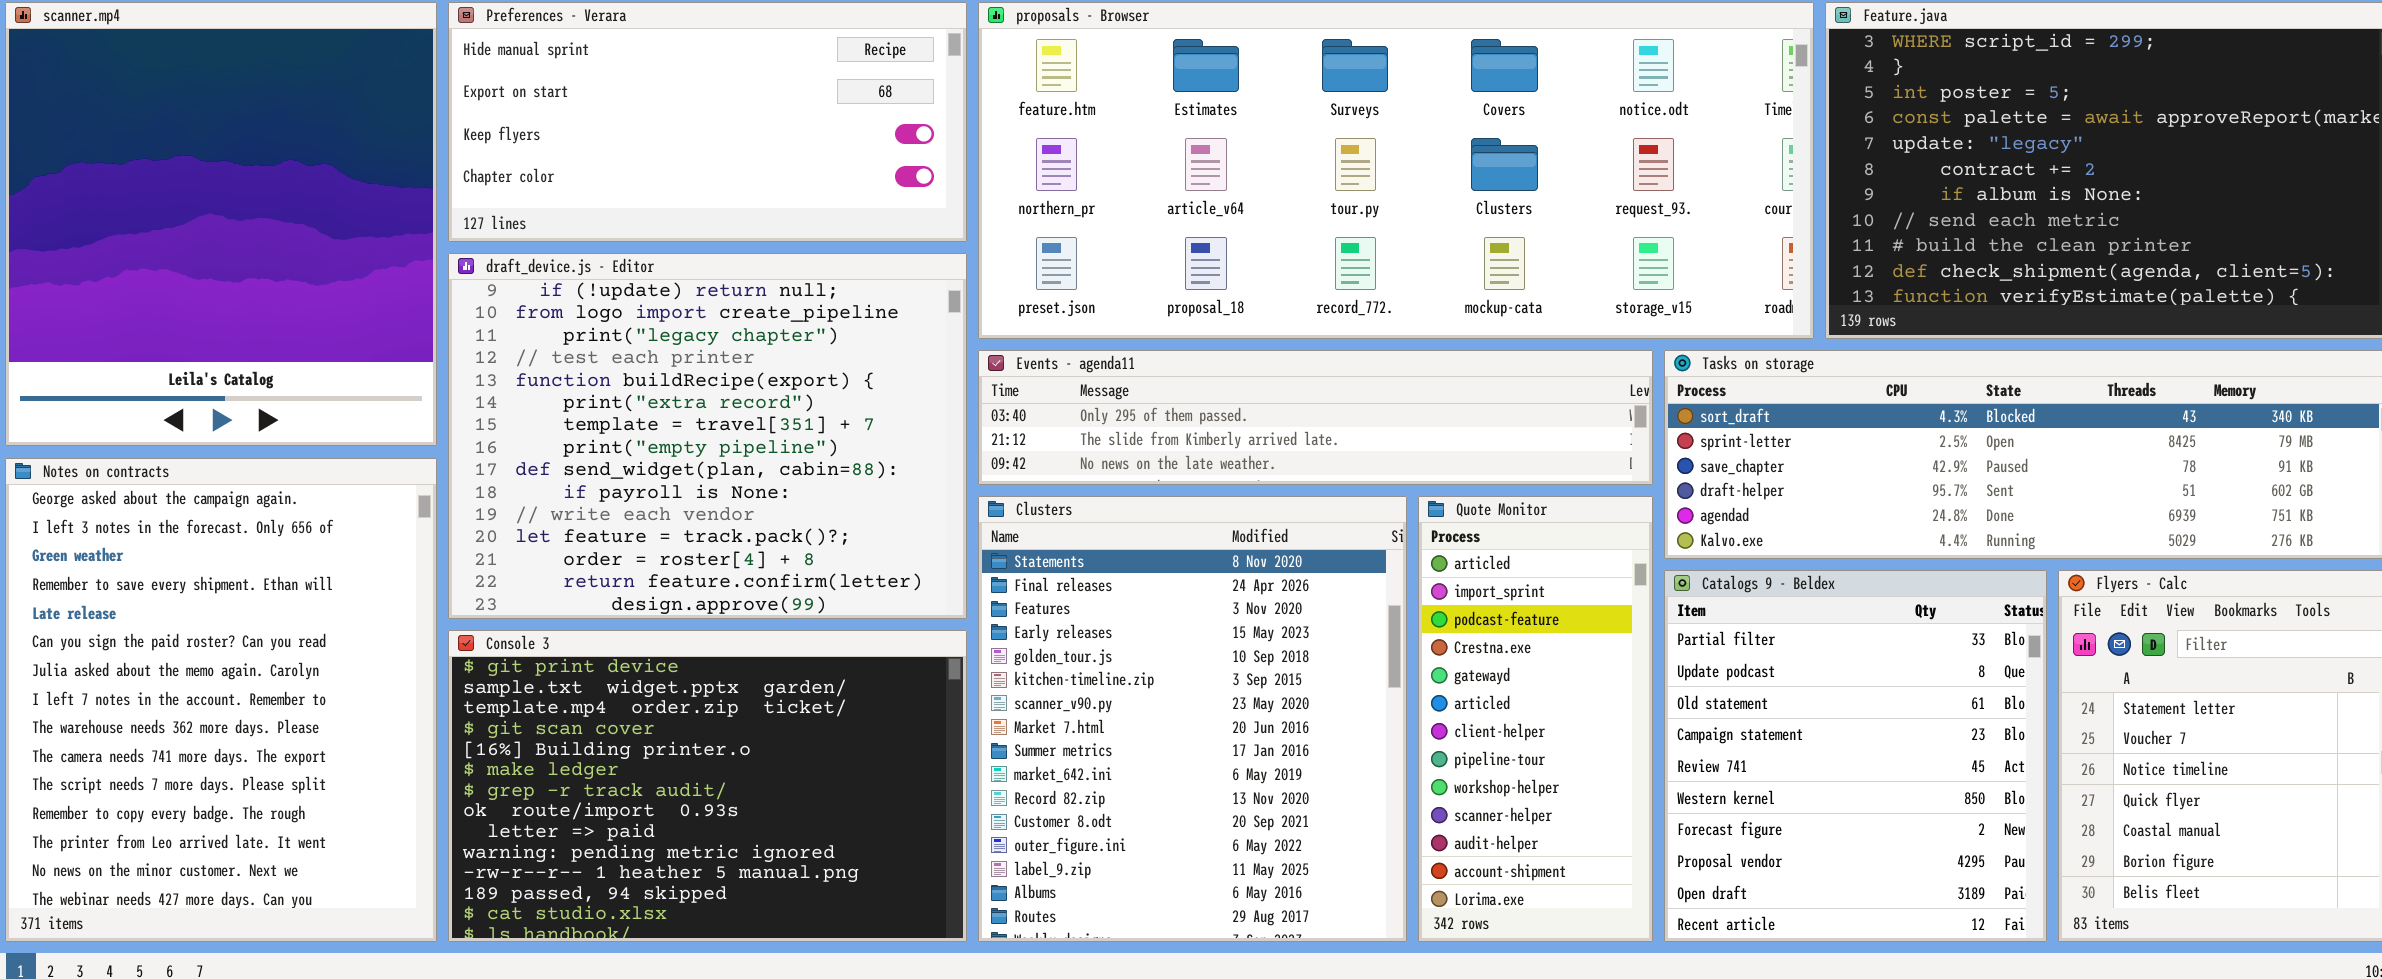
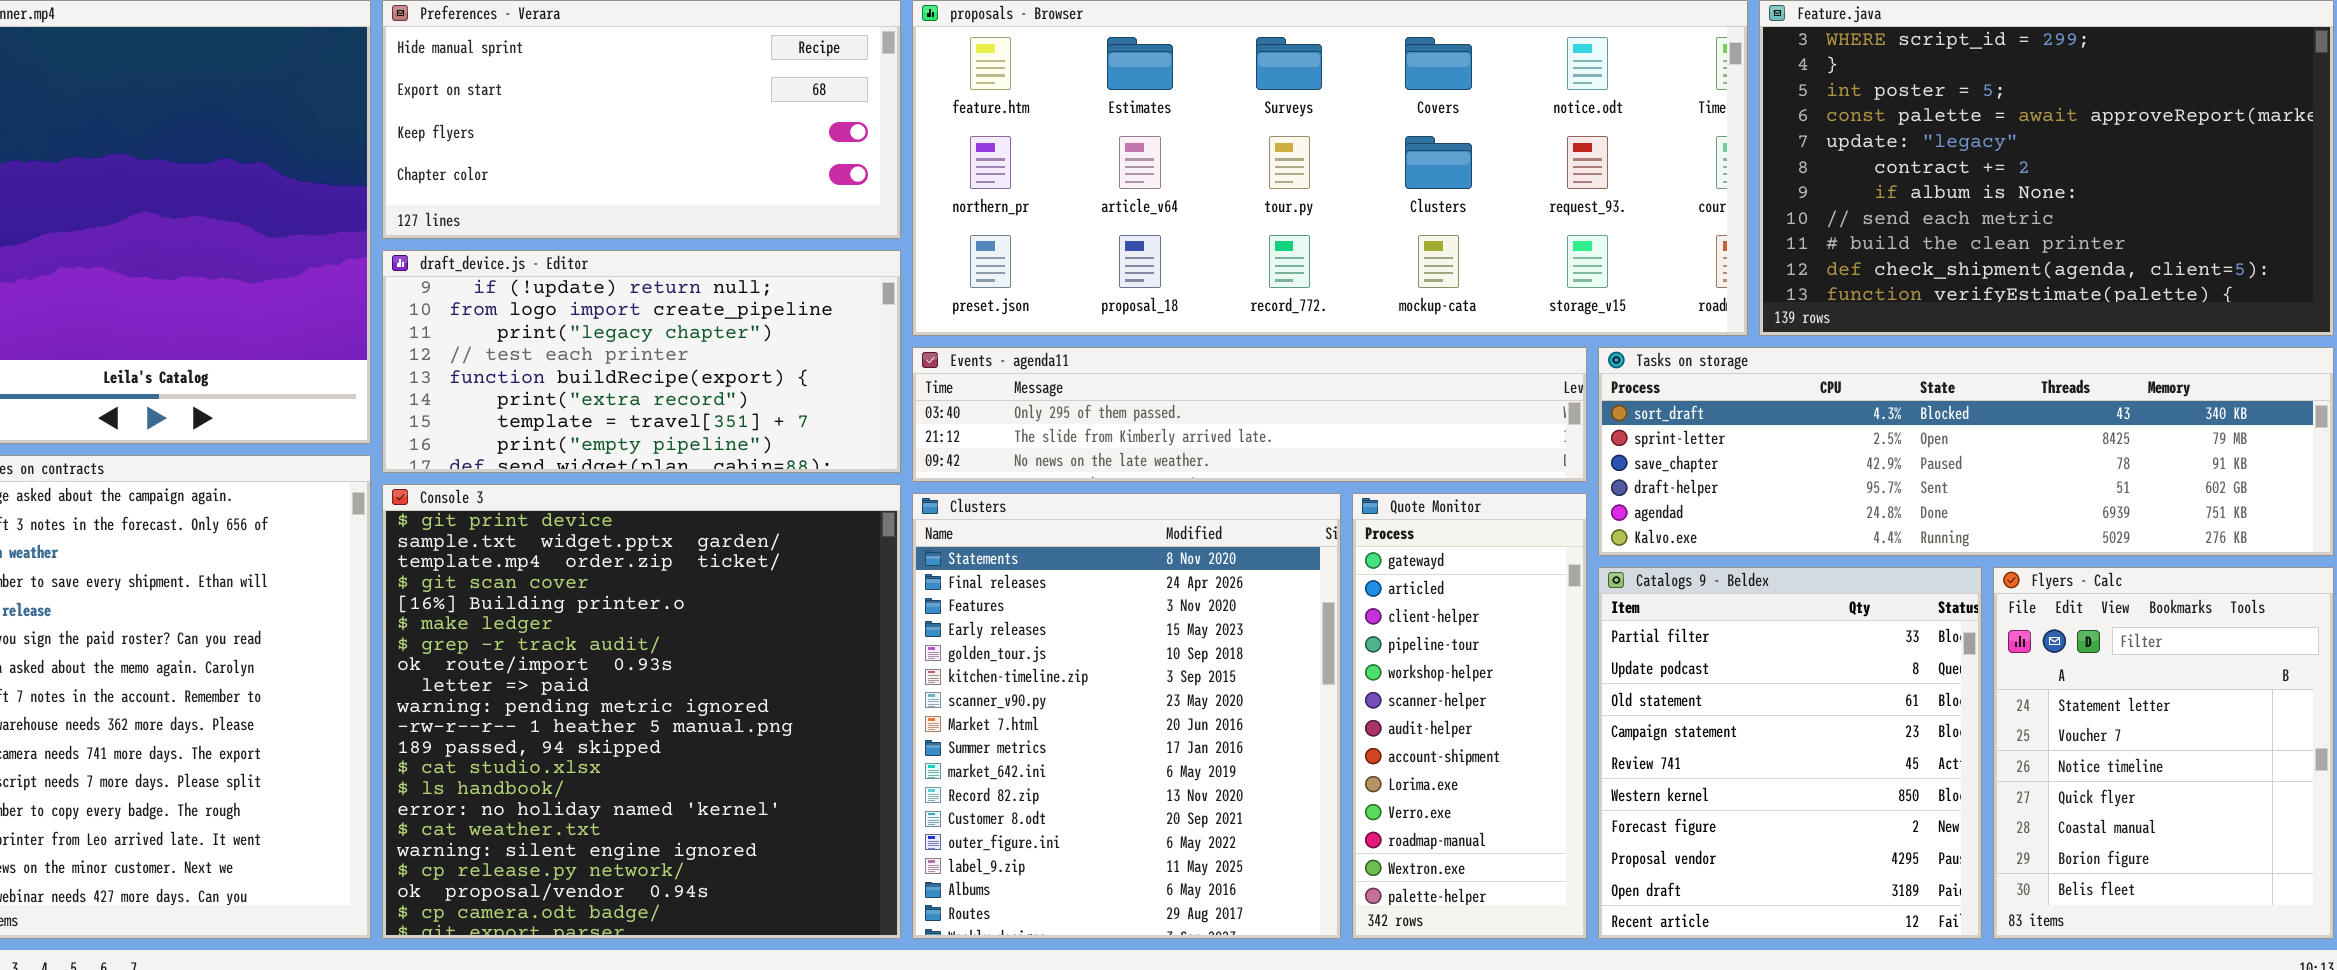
draft_device.js - Editor: [448,253,967,619] -> [382,250,901,473], resized
Quote Monitor: [1418,496,1653,942] -> [1352,493,1587,939], scrolled down 4 rows
Console 3: [448,630,967,942] -> [382,484,901,939], resized

